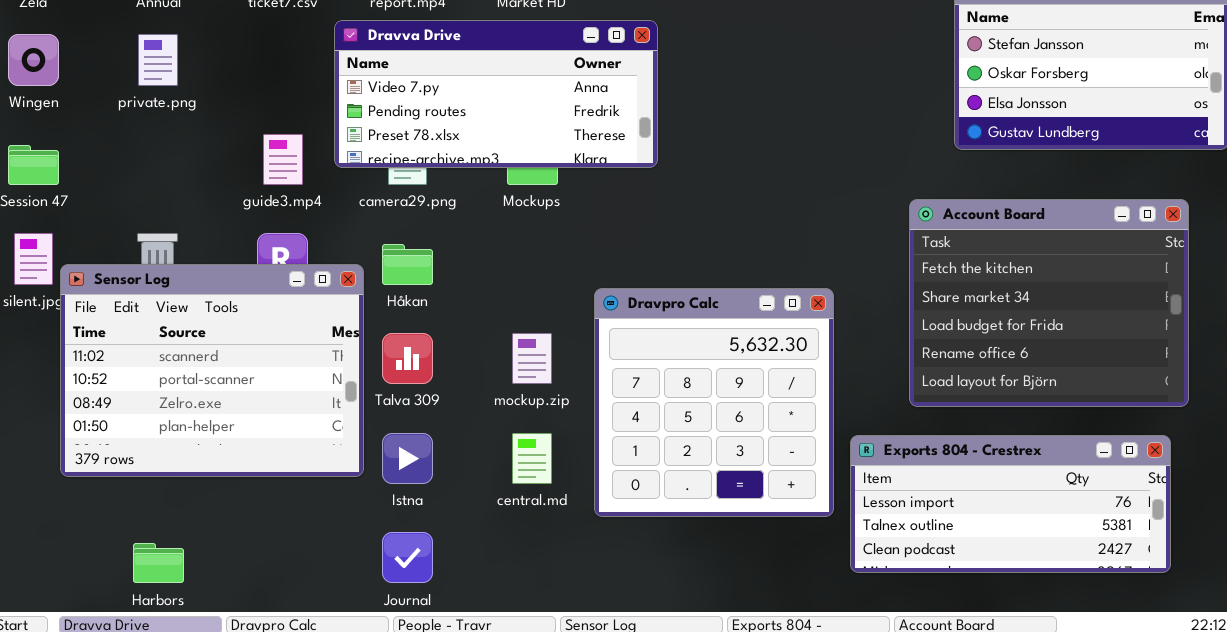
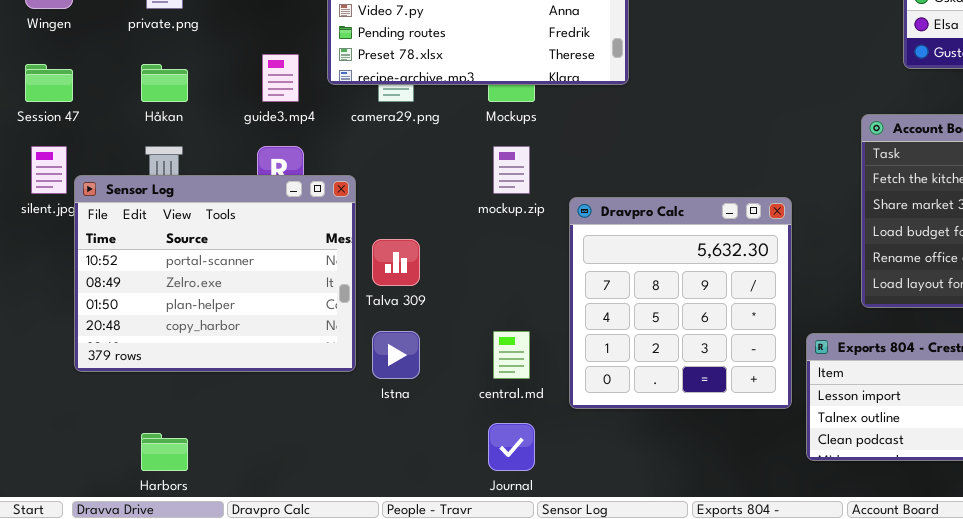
Håkan: [382,244,433,285] -> [141,64,188,102], moved
Sensor Log: [60,264,364,477] -> [74,175,356,372], scrolled down 1 row
mockup.zip: [512,333,552,384] -> [493,146,530,194], moved
Journal: [382,532,433,583] -> [488,423,535,471], moved

